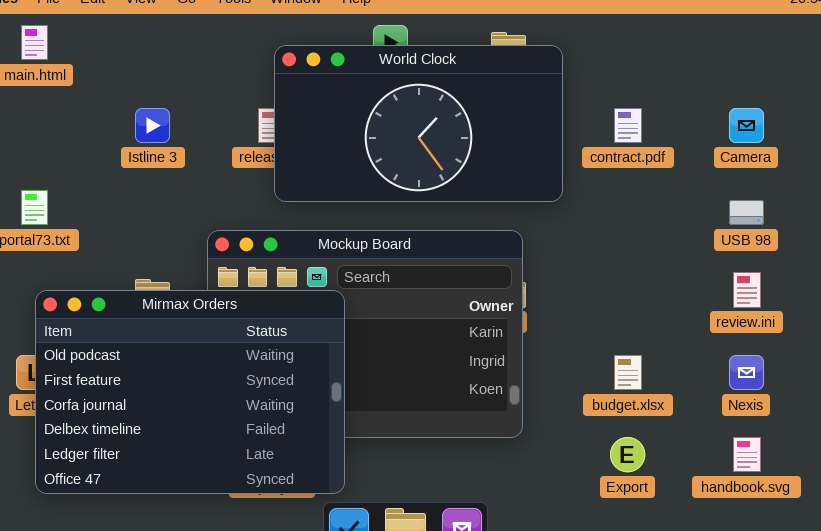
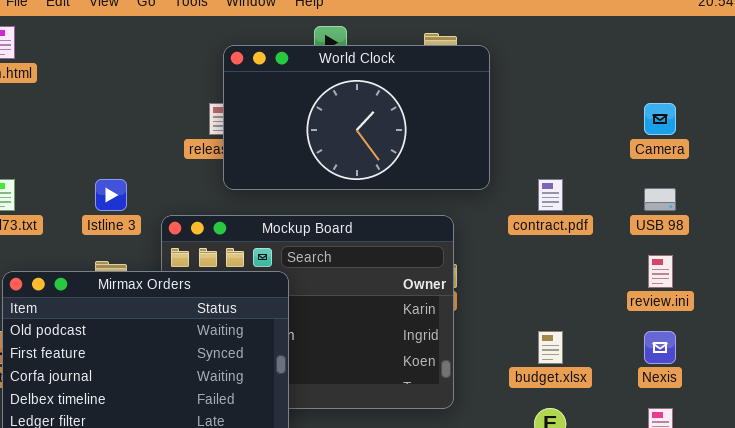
Istline 3: [135,108,170,143] -> [95,179,127,211], moved
contract.pdf: [614,108,642,143] -> [538,179,563,211], moved

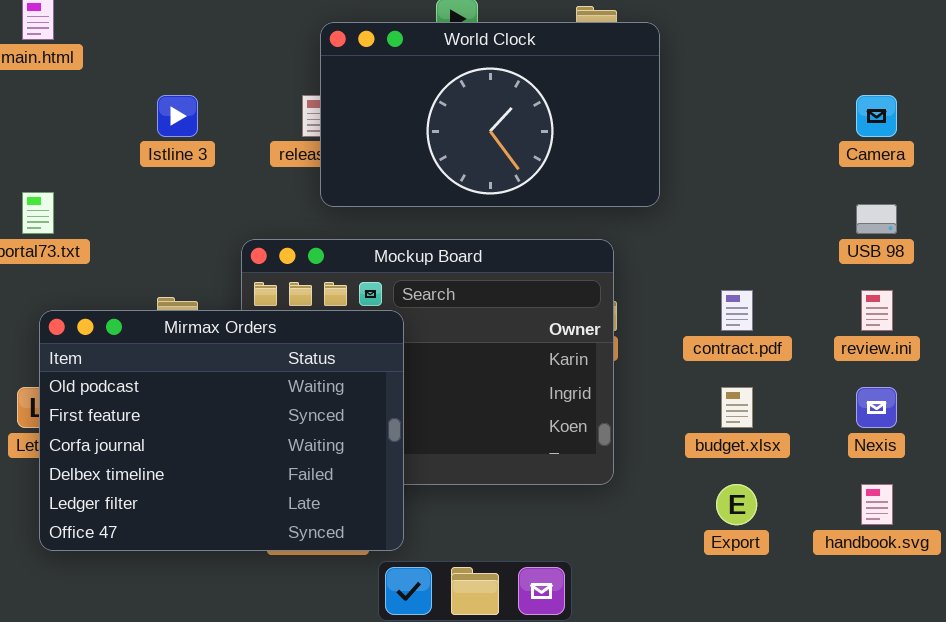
Istline 3: [95,179,127,211] -> [157,95,198,137], moved
contract.pdf: [538,179,563,211] -> [721,290,753,331], moved

